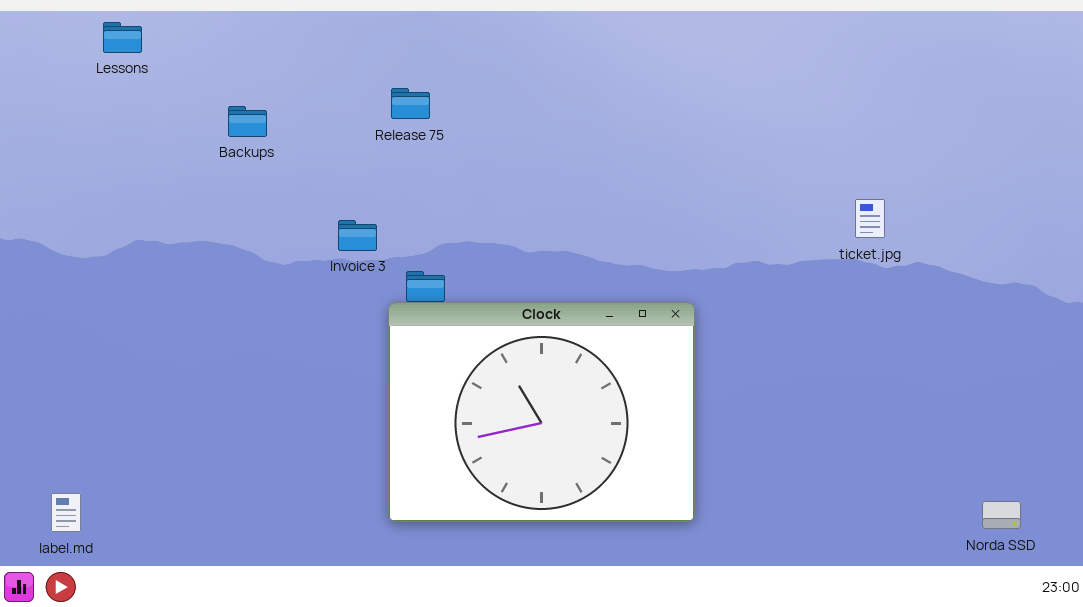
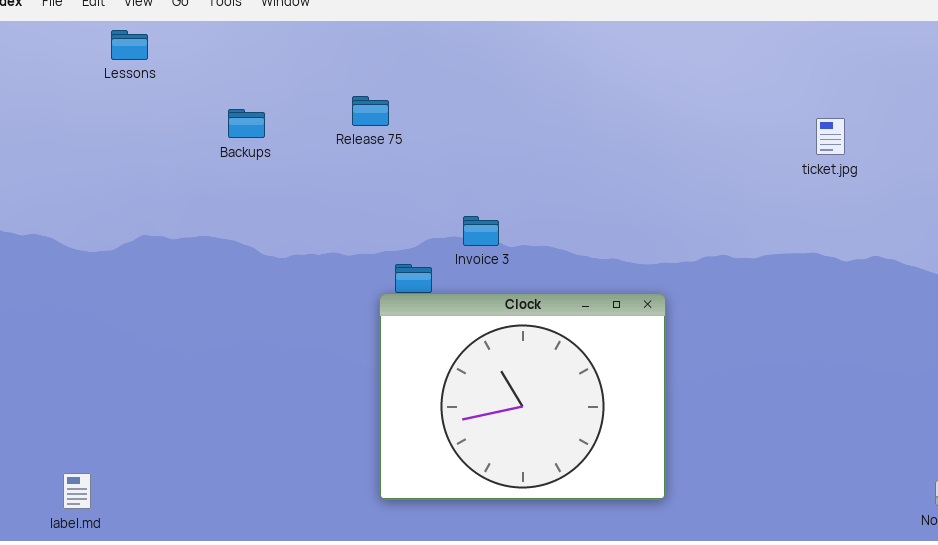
Release 75: [391,88,430,119] -> [352,96,389,126], moved
ticket.jpg: [855,199,885,238] -> [816,118,845,155], moved
Invoice 3: [338,220,377,251] -> [463,216,499,246], moved

